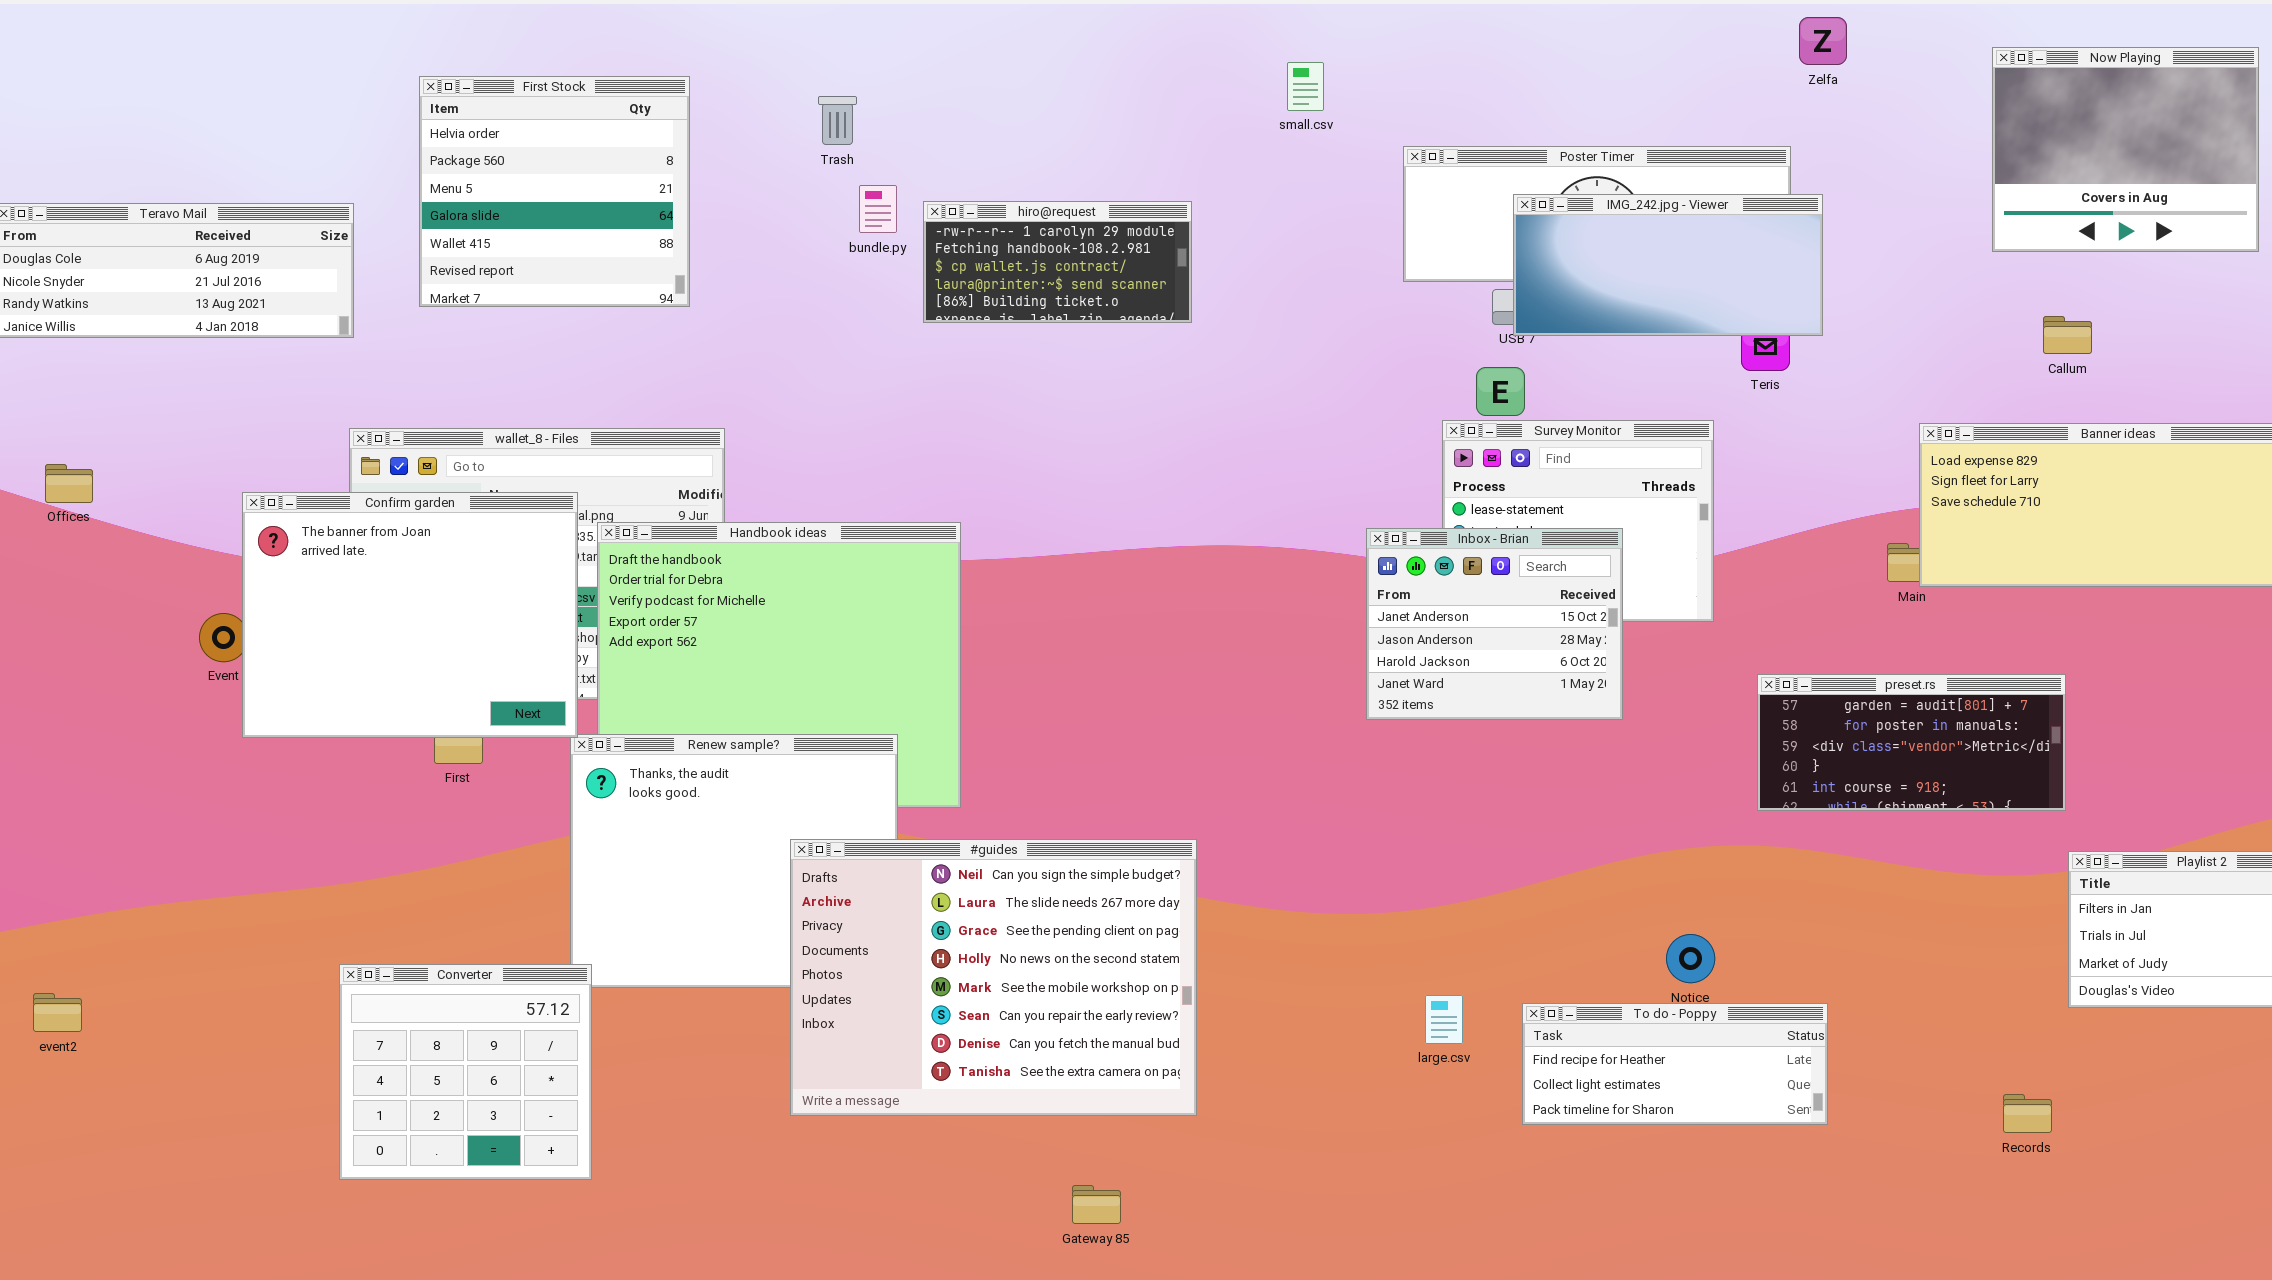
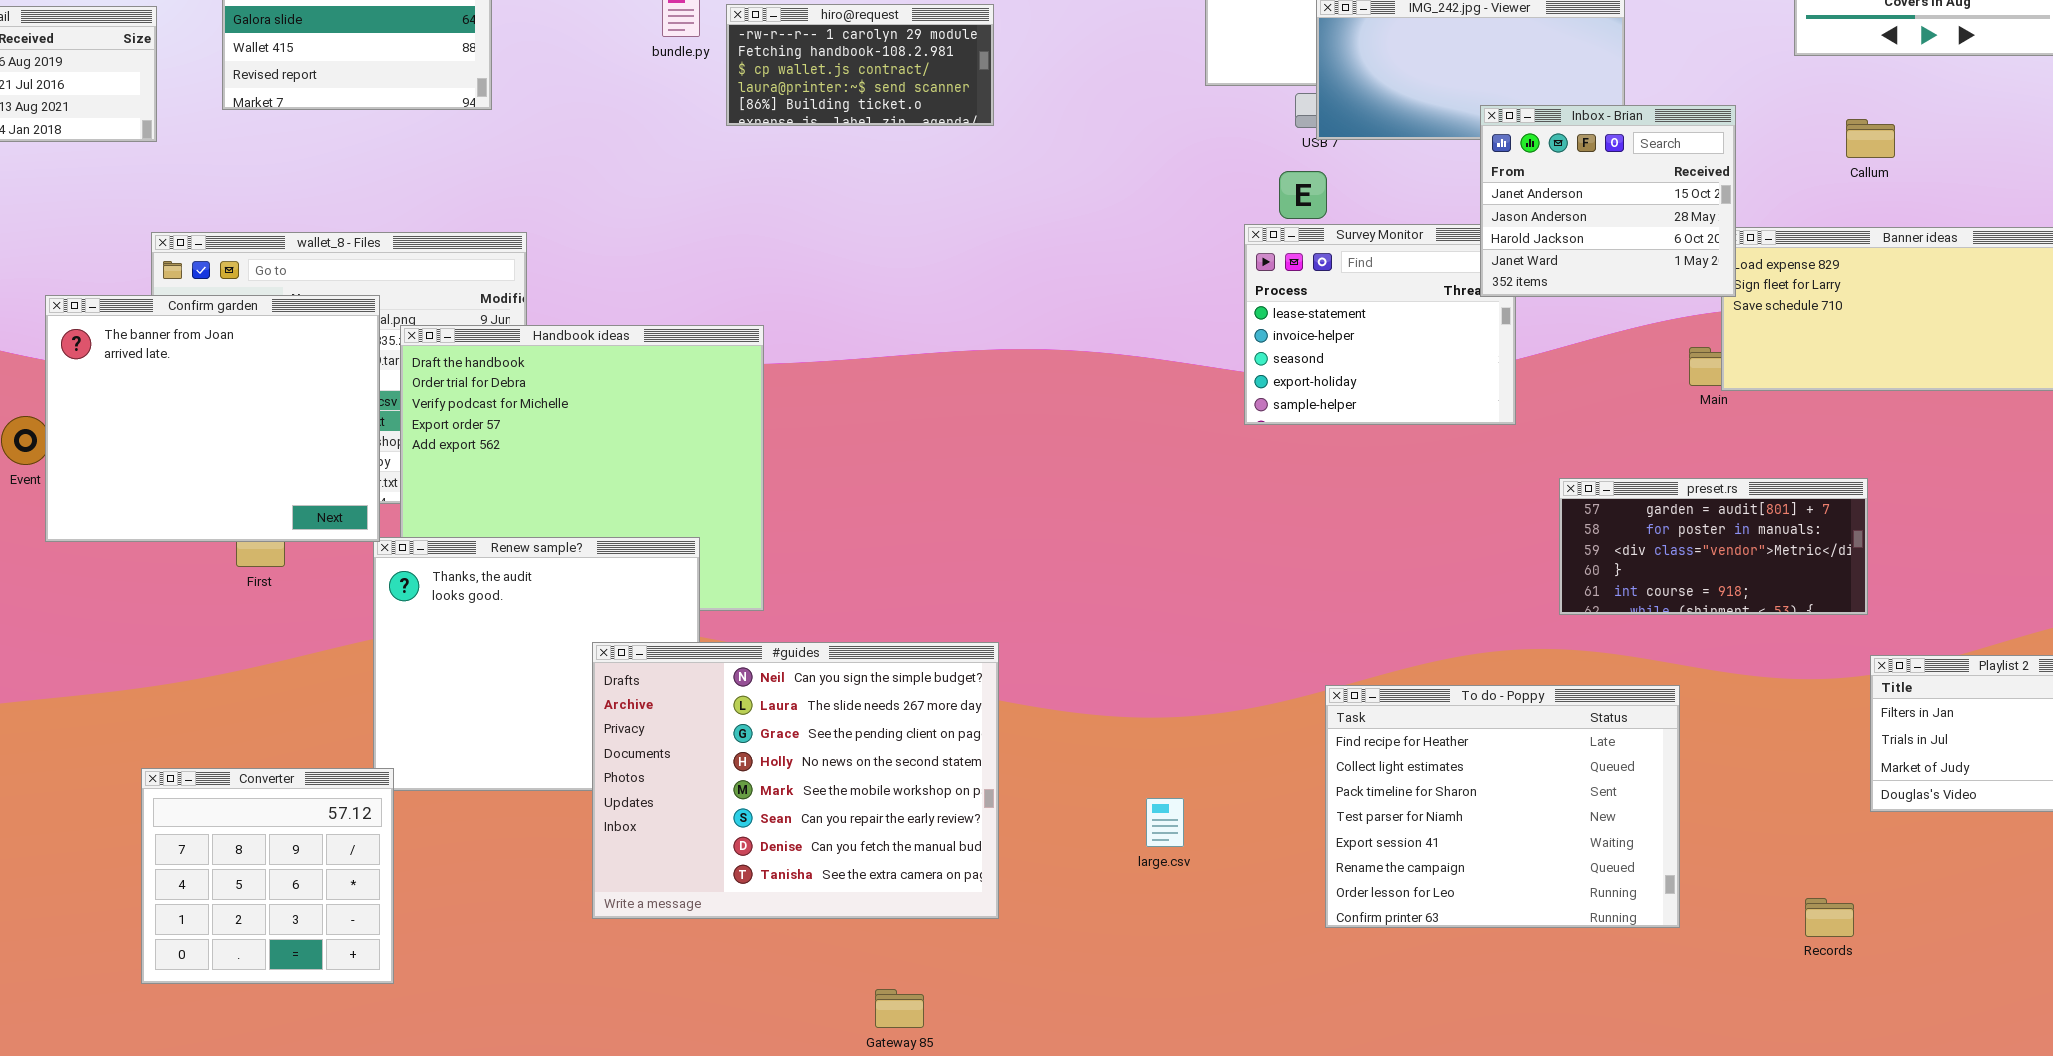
Inbox - Brian: [1366,528,1623,720] -> [1480,105,1736,297], moved
large.csv: [1425,995,1463,1044] -> [1146,798,1184,847], moved
To do - Poppy: [1522,1003,1828,1125] -> [1325,685,1680,928], resized

